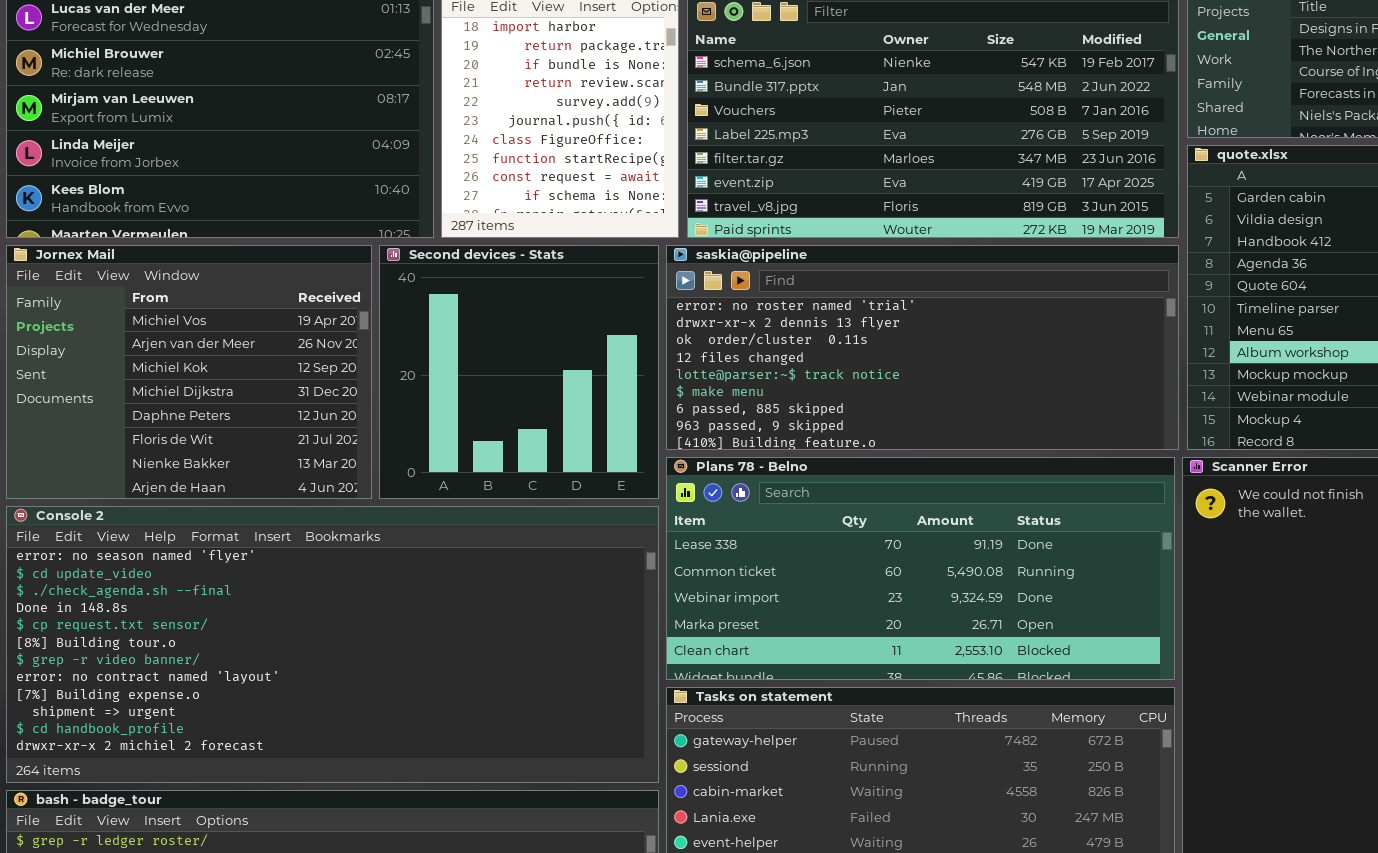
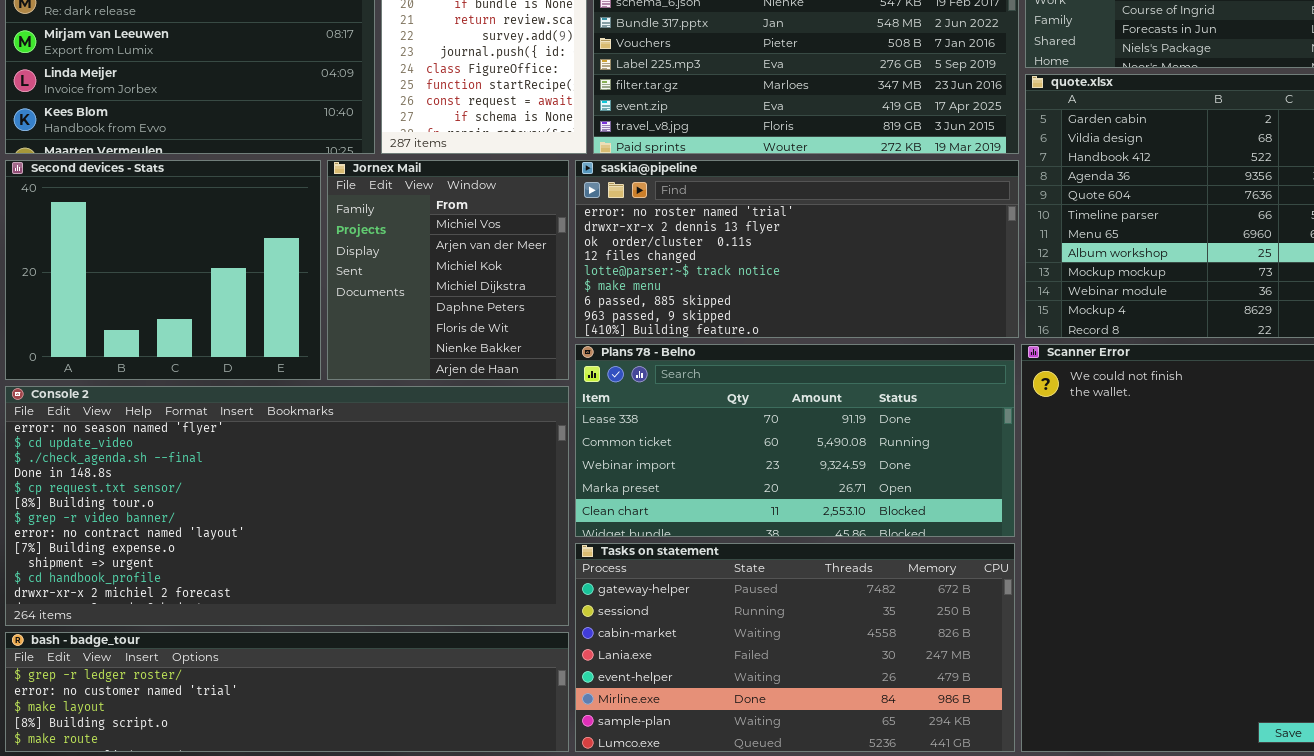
Jornex Mail: [6,245,372,499] -> [327,160,569,380], moved, resized
Second devices - Stats: [379,245,659,499] -> [5,160,321,380], moved, resized

